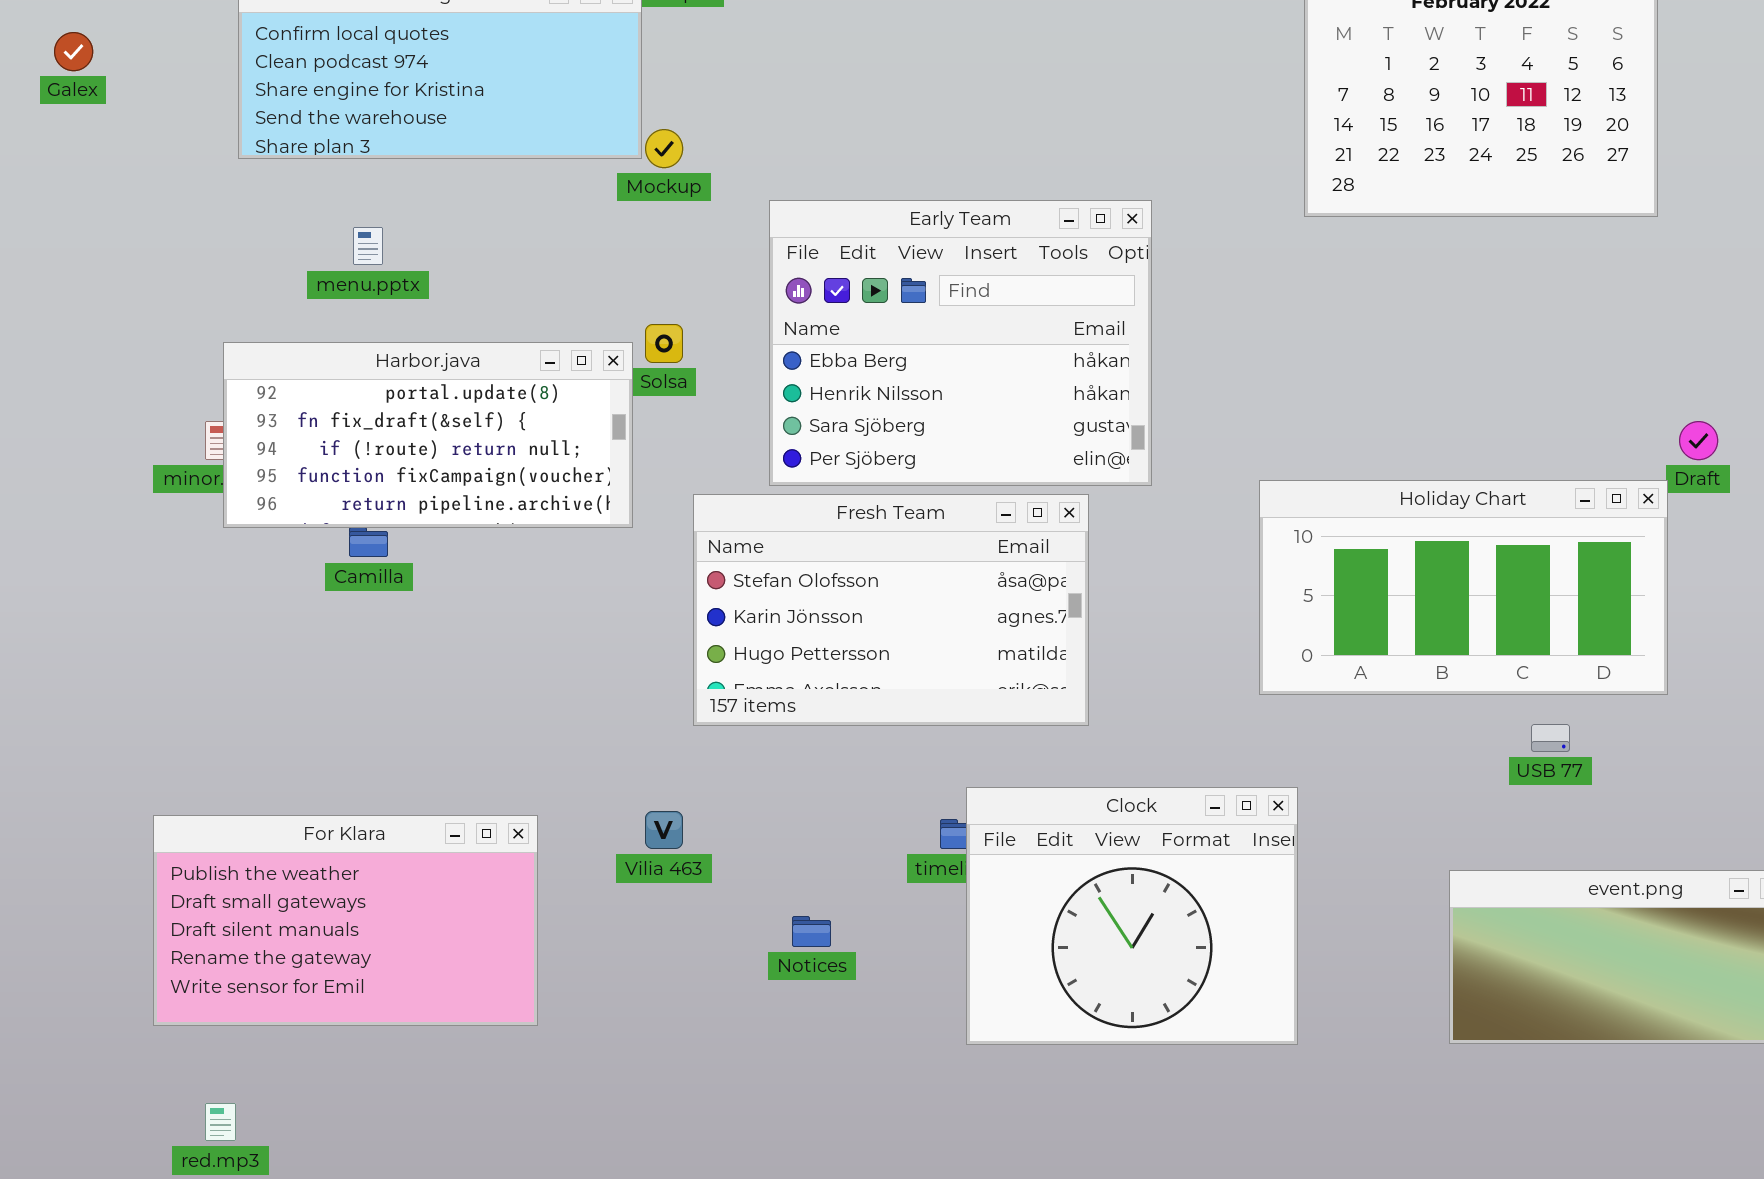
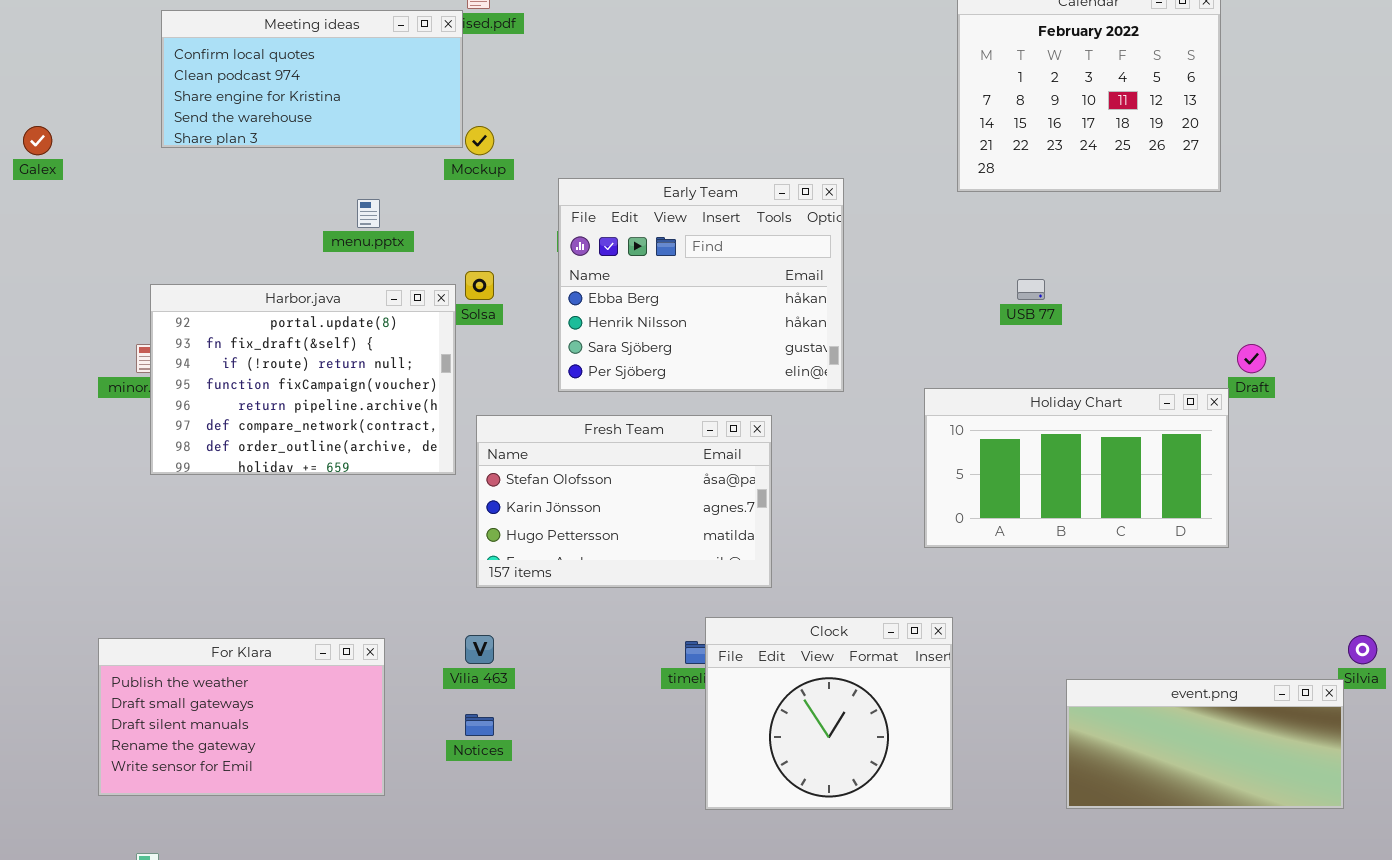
Galex: [54,32,93,71] -> [23,126,52,155], moved
menu.pptx: [353,227,383,265] -> [357,199,380,228], moved
Harbor.java: [223,342,633,528] -> [150,284,456,475], resized
Fresh Team: [693,494,1089,726] -> [476,415,772,588], moved
USB 77: [1531,724,1570,752] -> [1017,279,1045,300], moved
Notices: [792,916,831,947] -> [465,714,494,736], moved

